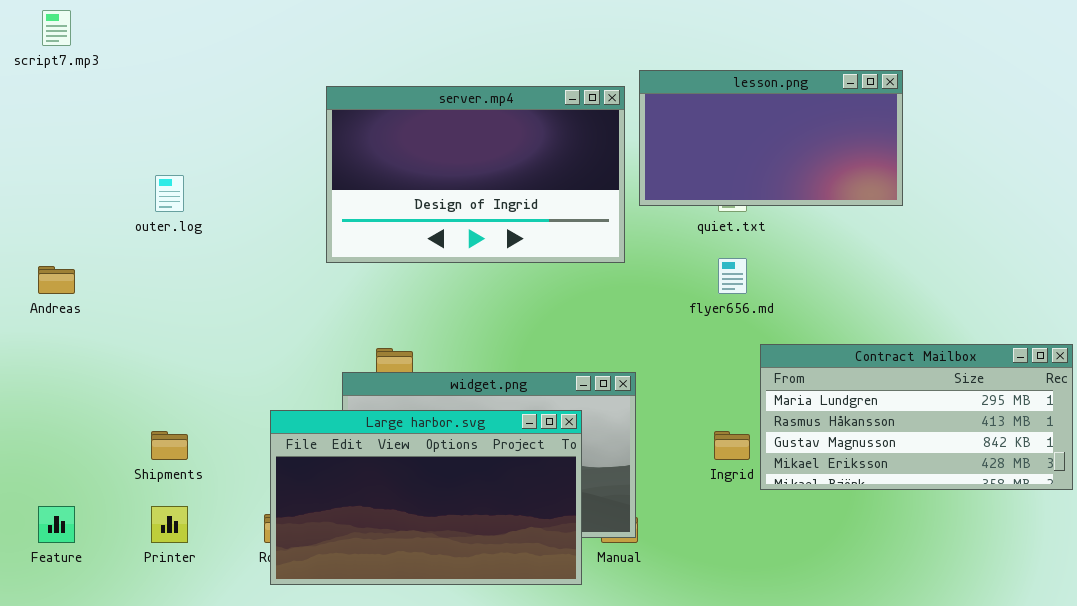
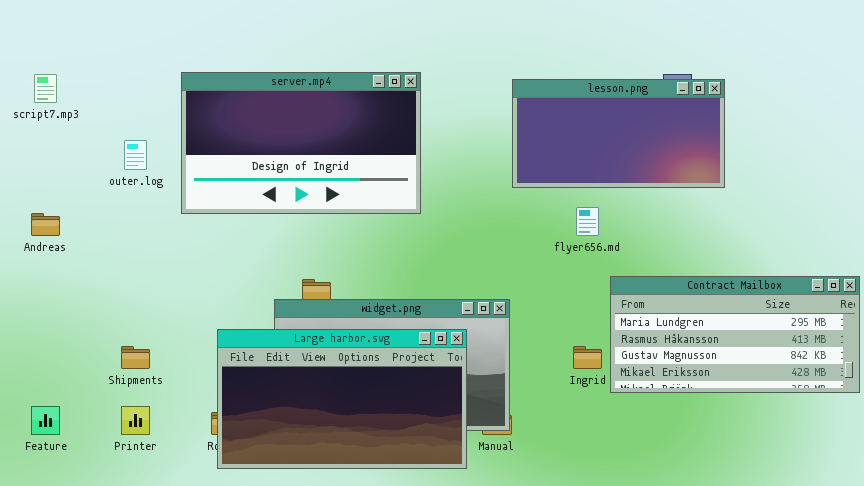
script7.mp3: [42,10,71,46] -> [34,74,57,103], moved
lesson.png: [639,70,903,206] -> [512,79,725,188], moved
server.mp4: [326,86,625,263] -> [181,72,421,214], moved

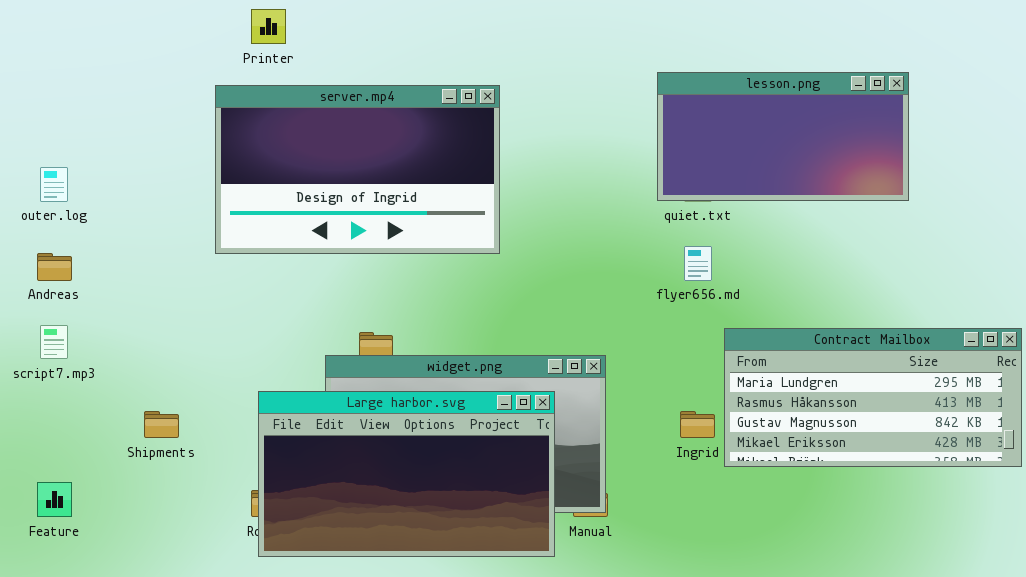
script7.mp3: [34,74,57,103] -> [40,325,68,359], moved
lesson.png: [512,79,725,188] -> [657,72,909,201], moved
outer.log: [124,140,147,170] -> [40,167,68,202], moved
Printer: [121,406,150,435] -> [251,9,286,44], moved

